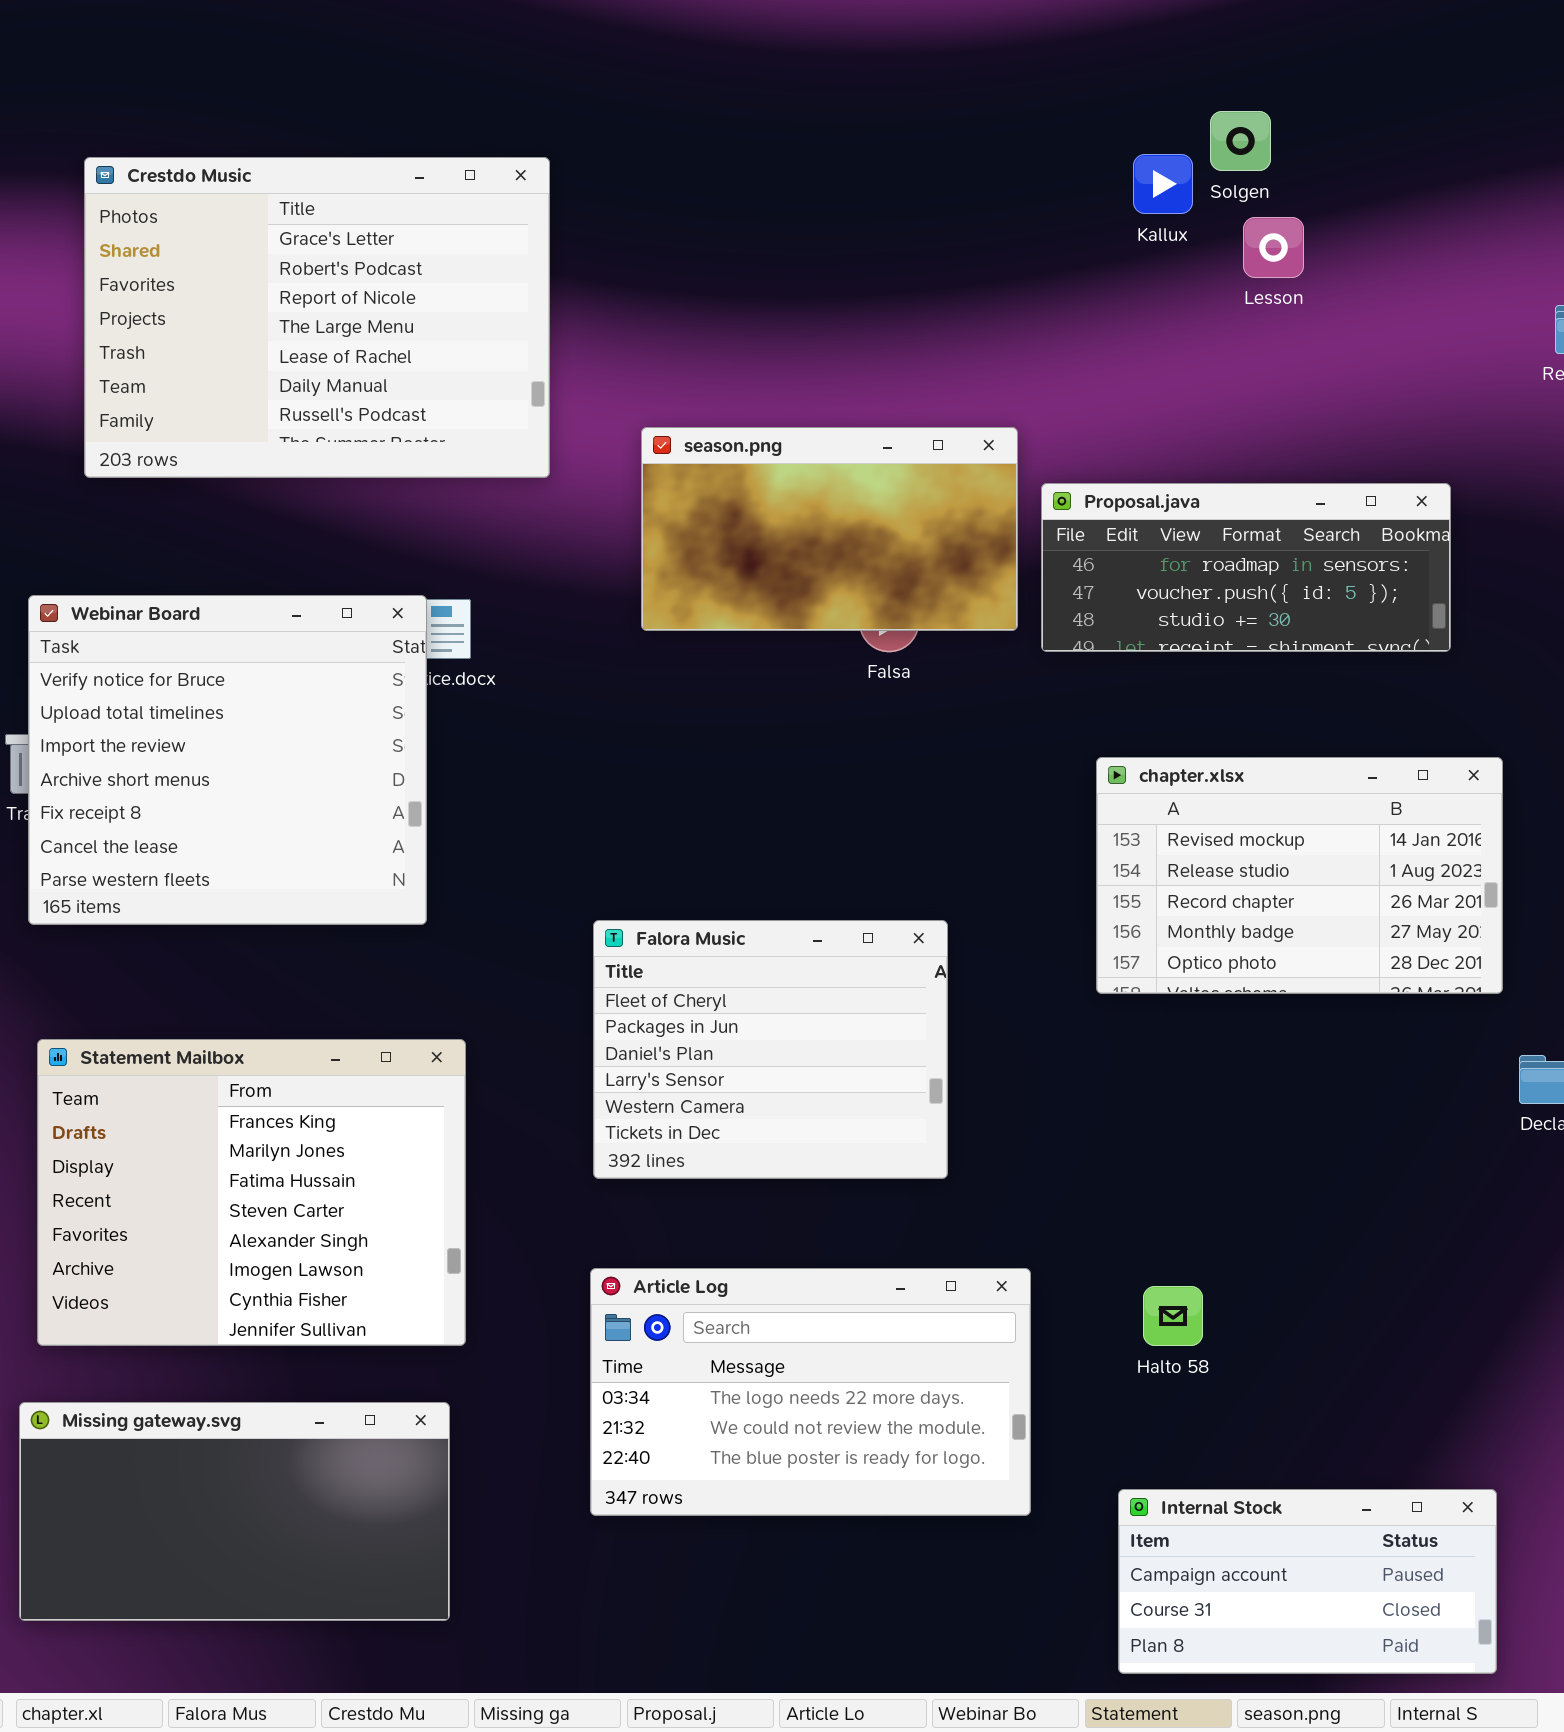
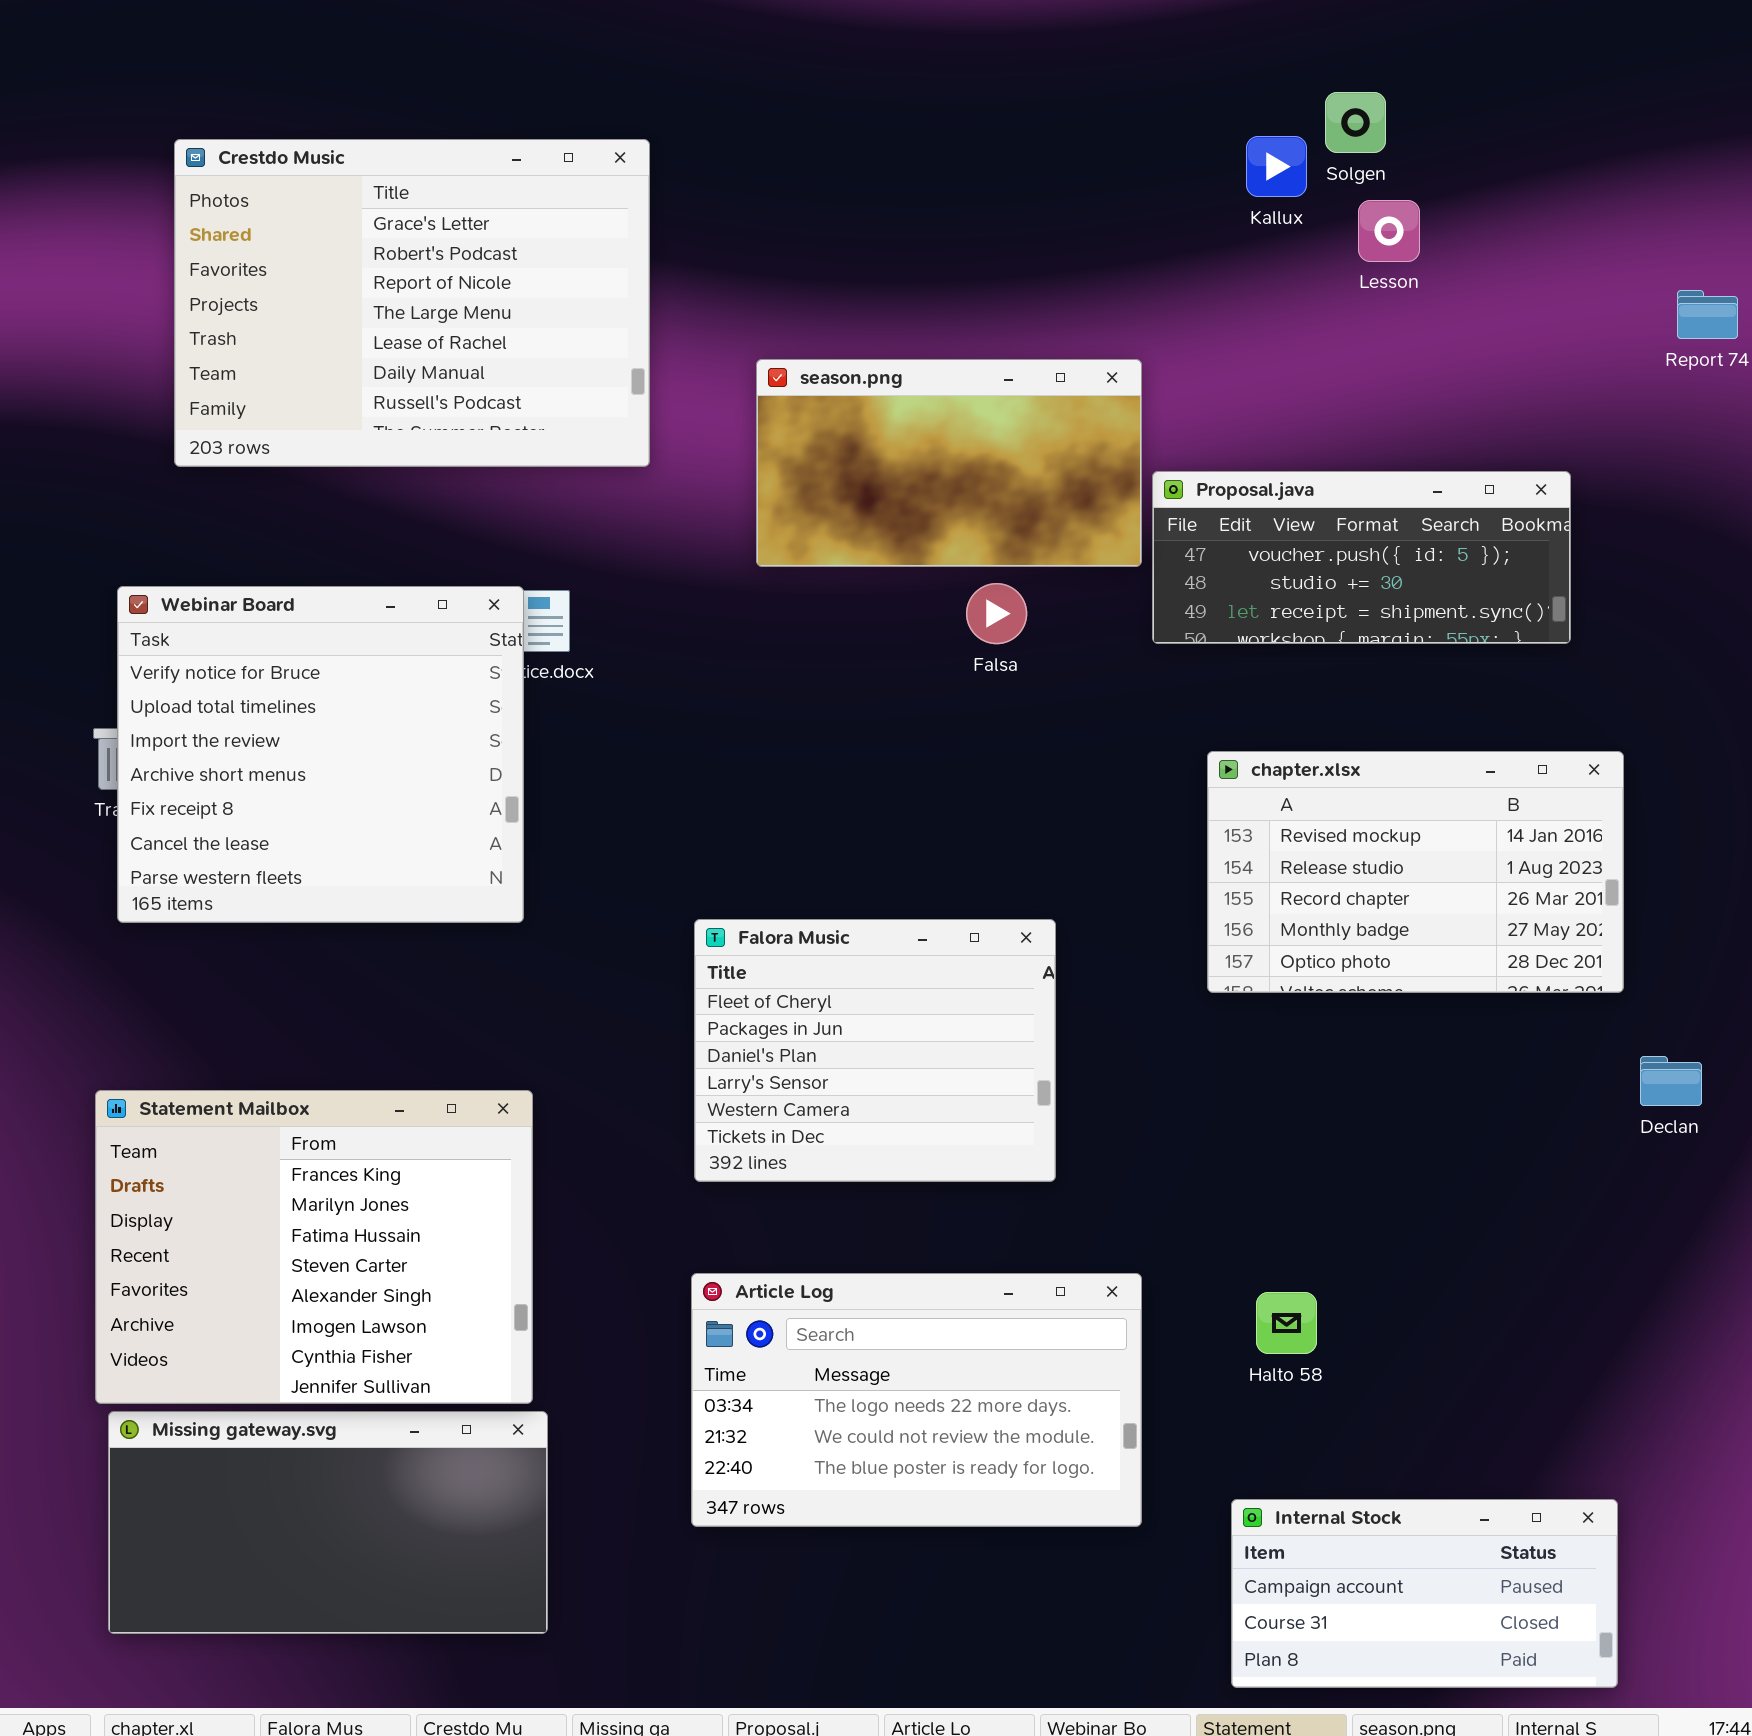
season.png: [641,427,1018,631] -> [756,359,1142,567], moved
Proposal.java: [1041,483,1451,652] -> [1152,471,1571,644], scrolled down 1 row
Statement Mailbox: [37,1039,466,1346] -> [95,1090,533,1404], moved

